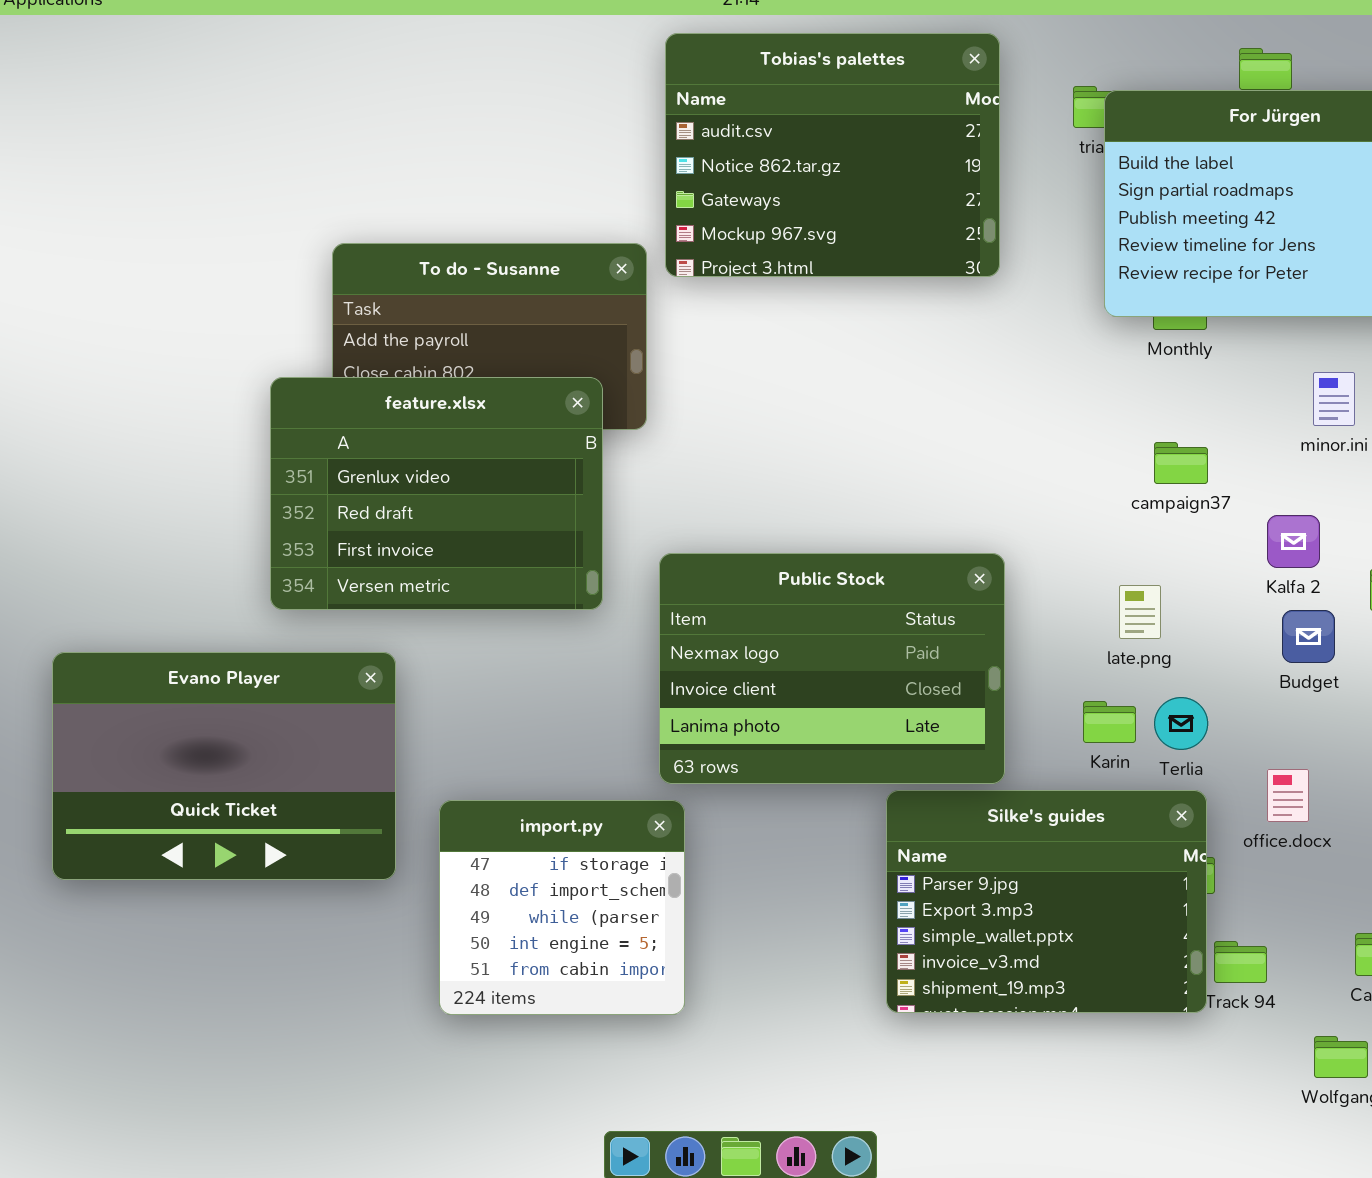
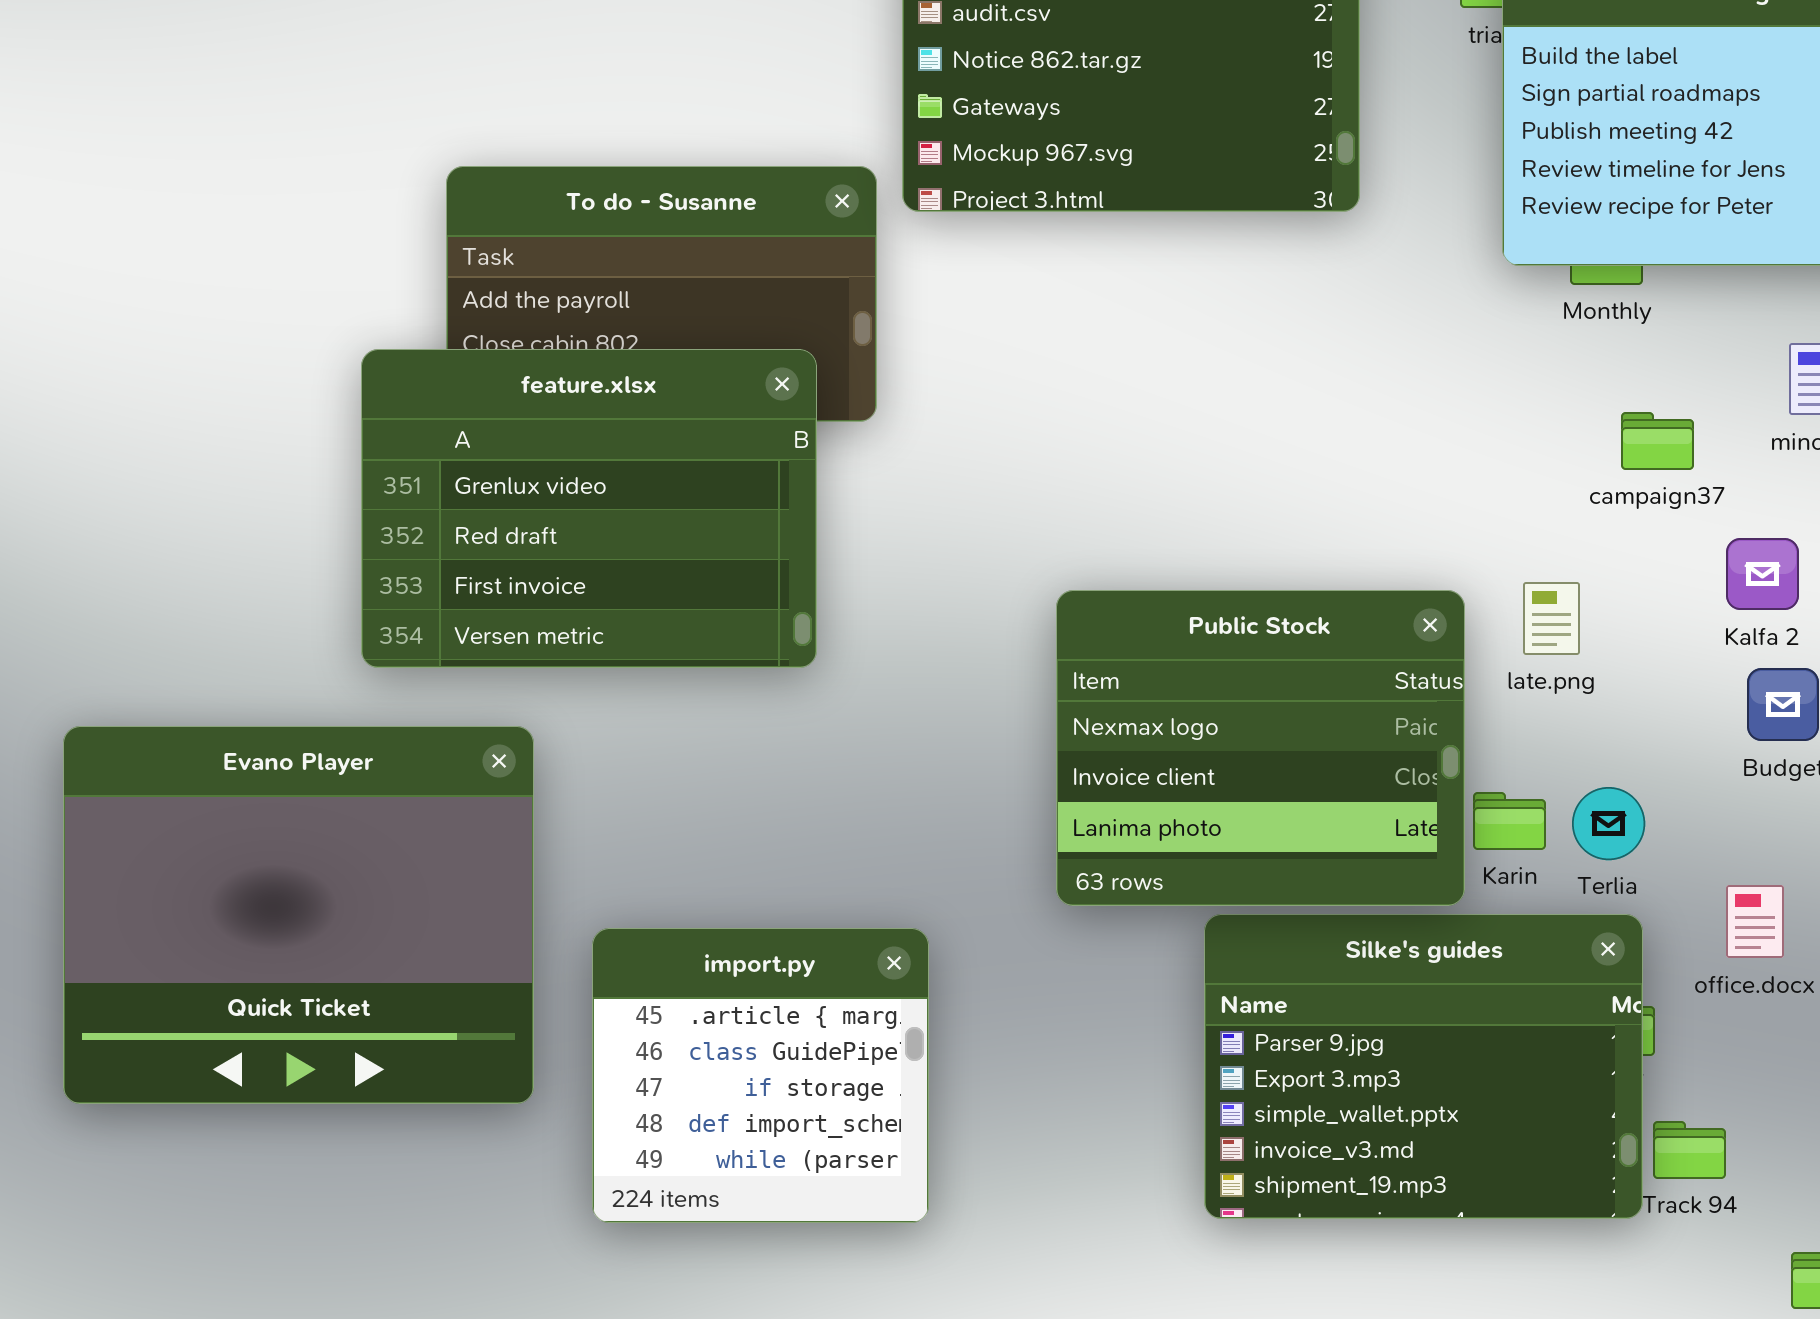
campaign37: [1154,442,1208,484] -> [1621,412,1694,470], moved
Public Stock: [659,553,1005,784] -> [1056,590,1465,906], moved, resized
late.png: [1119,585,1161,639] -> [1523,582,1580,655], moved
Evano Player: [52,652,396,880] -> [63,726,534,1104], resized
import.py: [439,800,685,1015] -> [592,928,929,1223], scrolled up 2 rows

